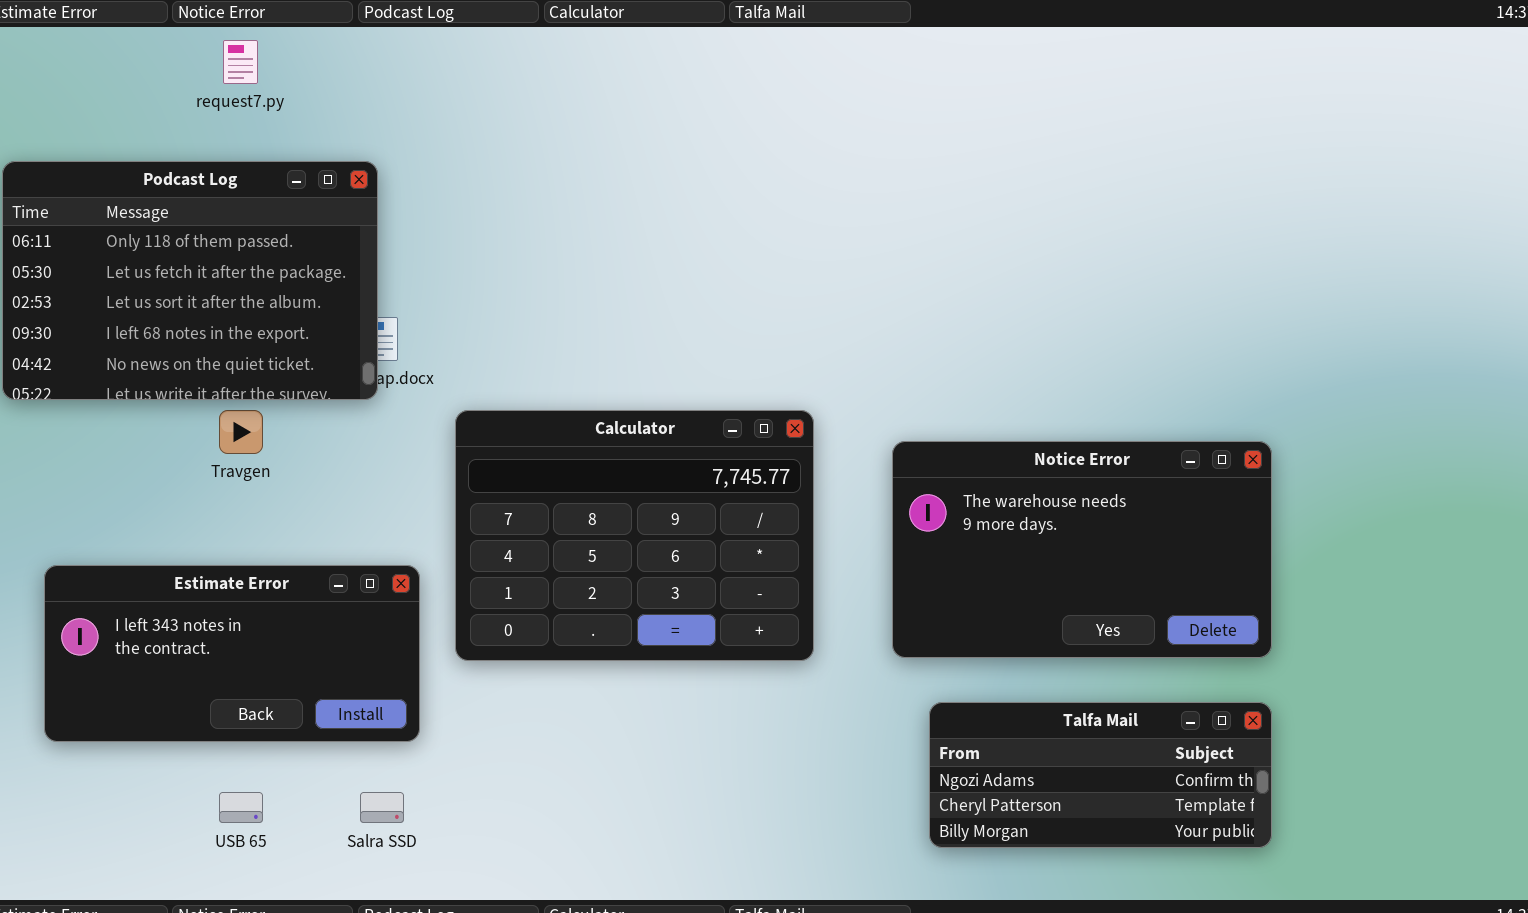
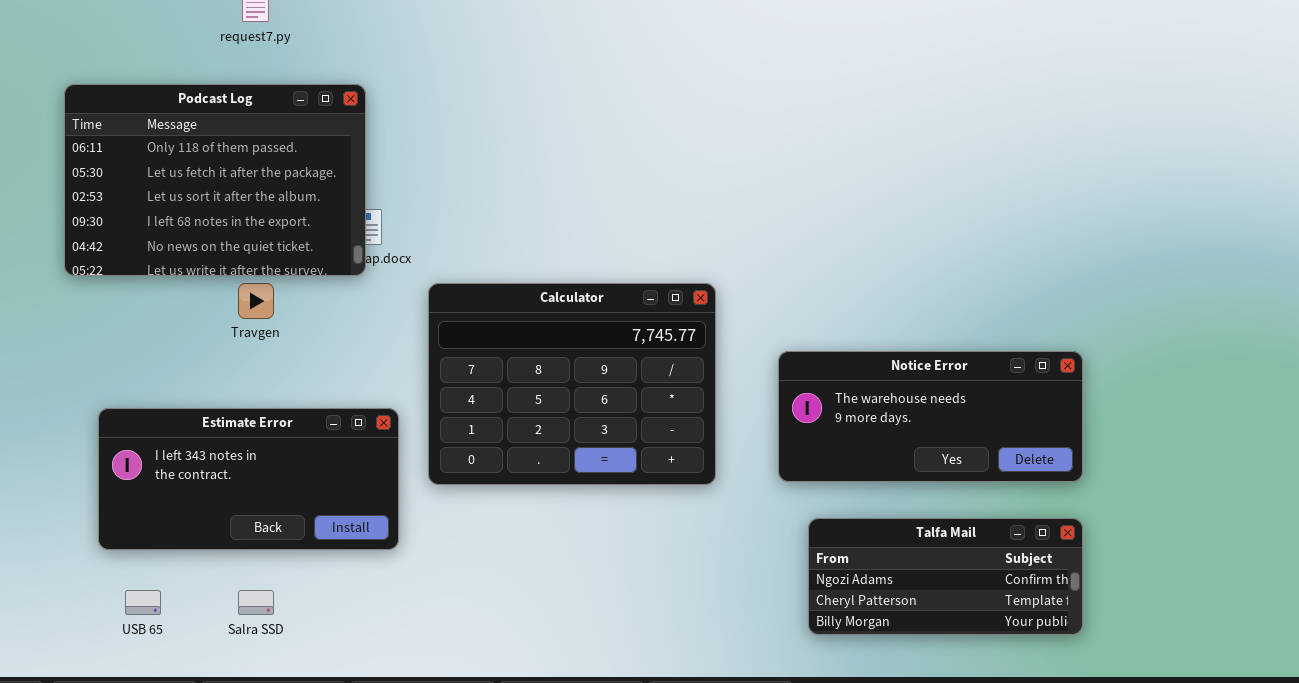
Notice Error: [892,441,1272,658] -> [778,351,1083,482], resized
USB 65: [219,792,263,823] -> [125,590,161,615], moved
Salra SSD: [360,792,404,823] -> [238,590,274,615], moved

